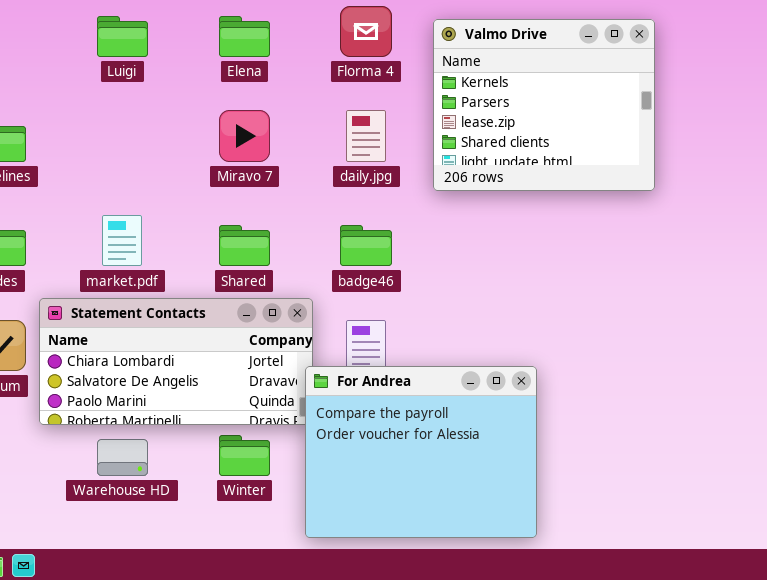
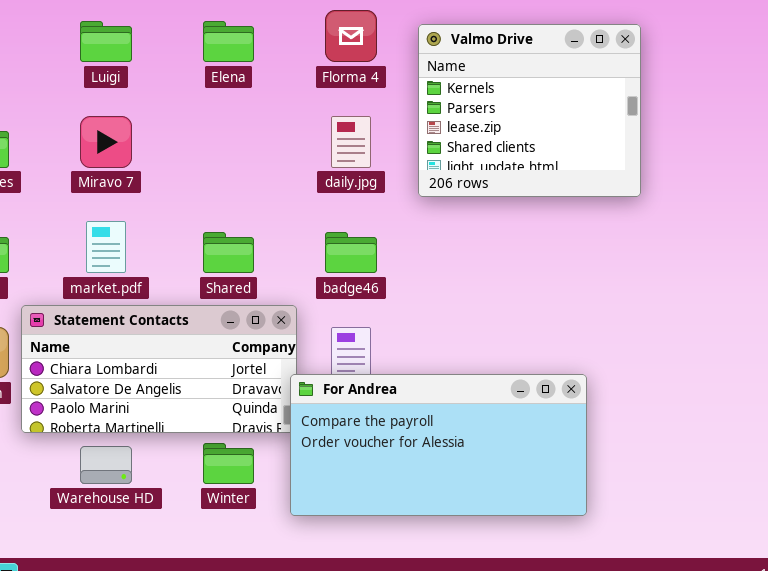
Miravo 7: [219,110,270,162] -> [80,116,132,168], moved
For Andrea: [305,366,537,538] -> [290,374,587,516], resized

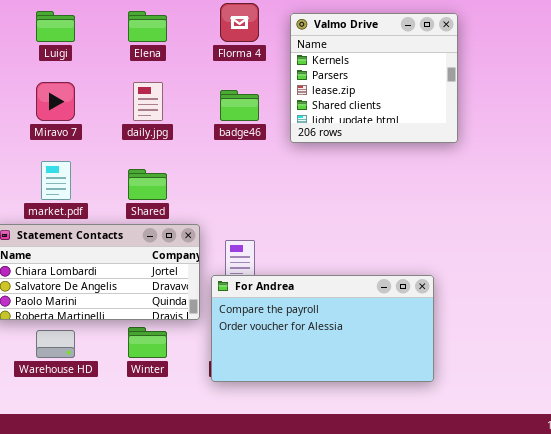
daily.jpg: [331,116,371,168] -> [133,82,163,121], moved
badge46: [325,232,377,273] -> [220,90,259,121], moved
For Andrea: [290,374,587,516] -> [211,275,434,382], moved

